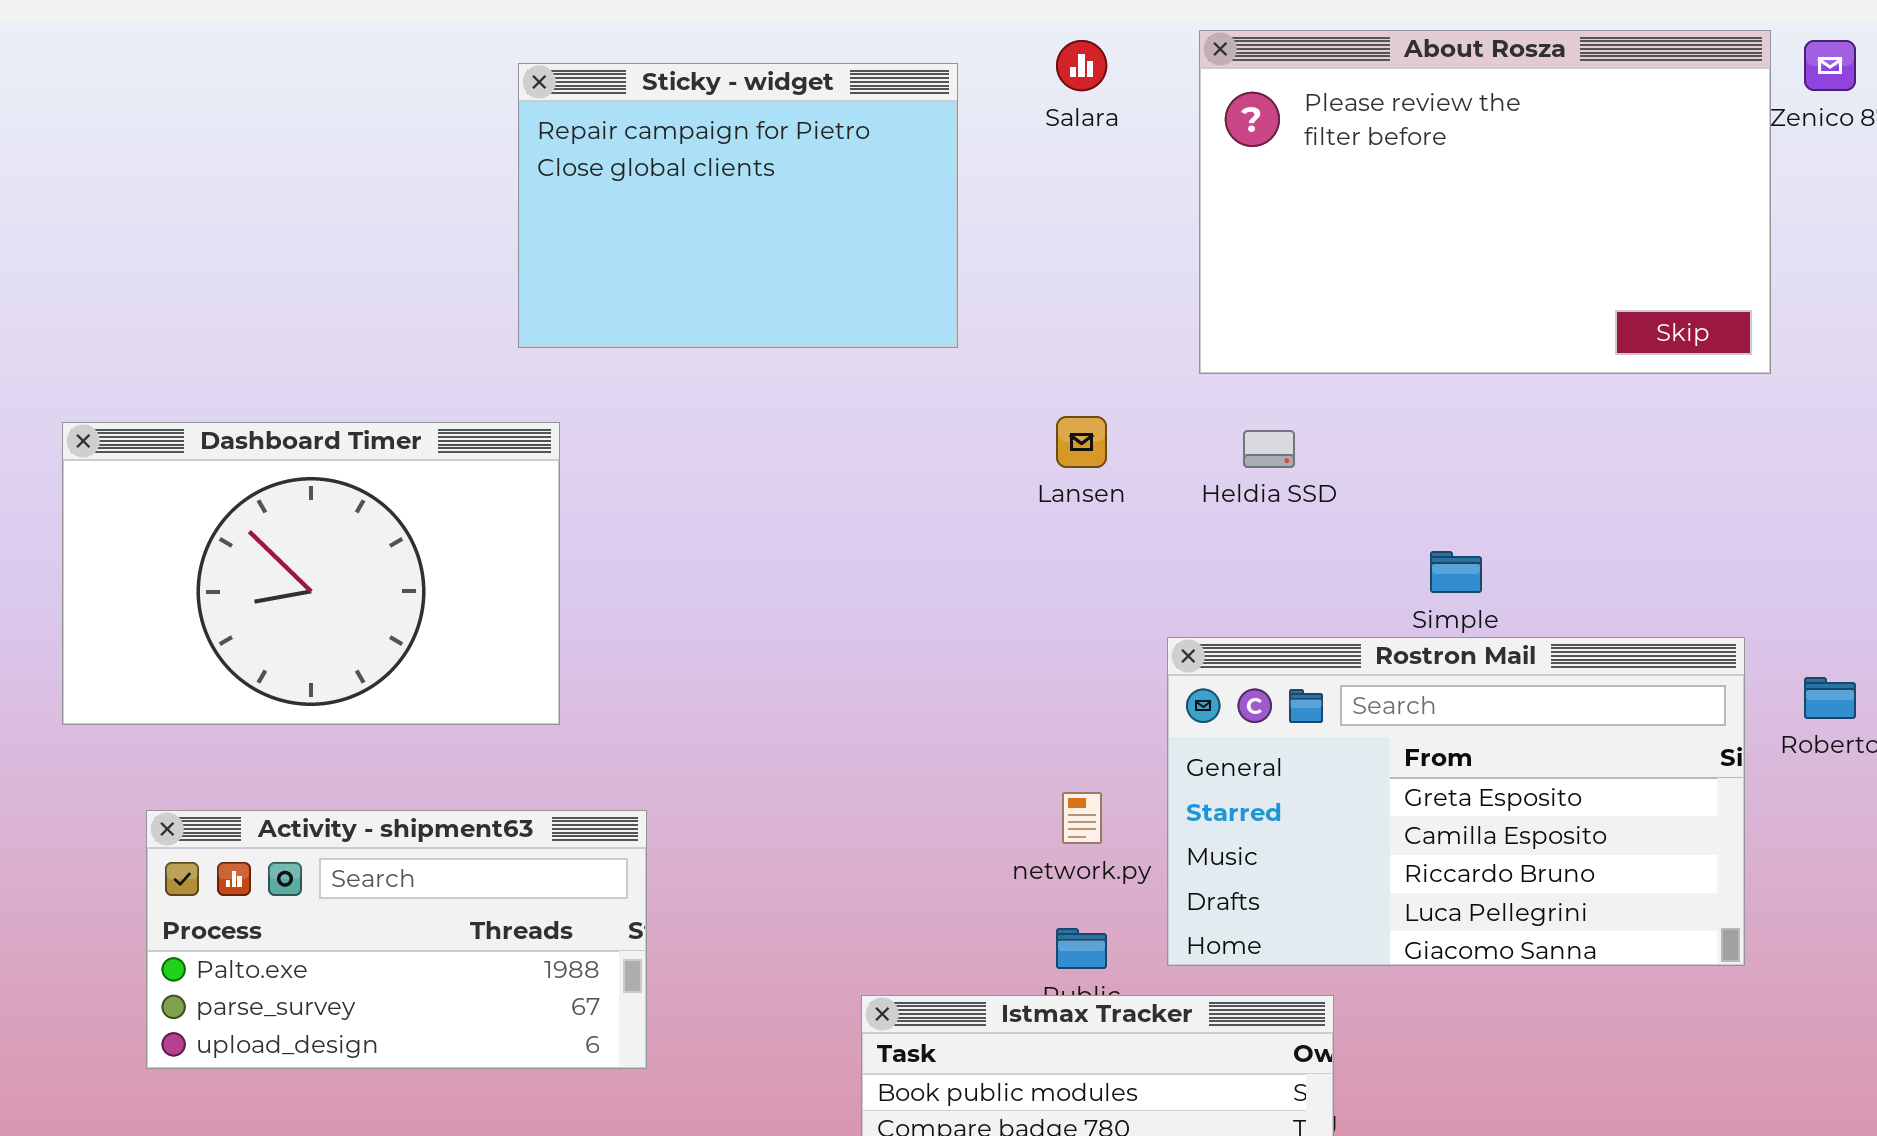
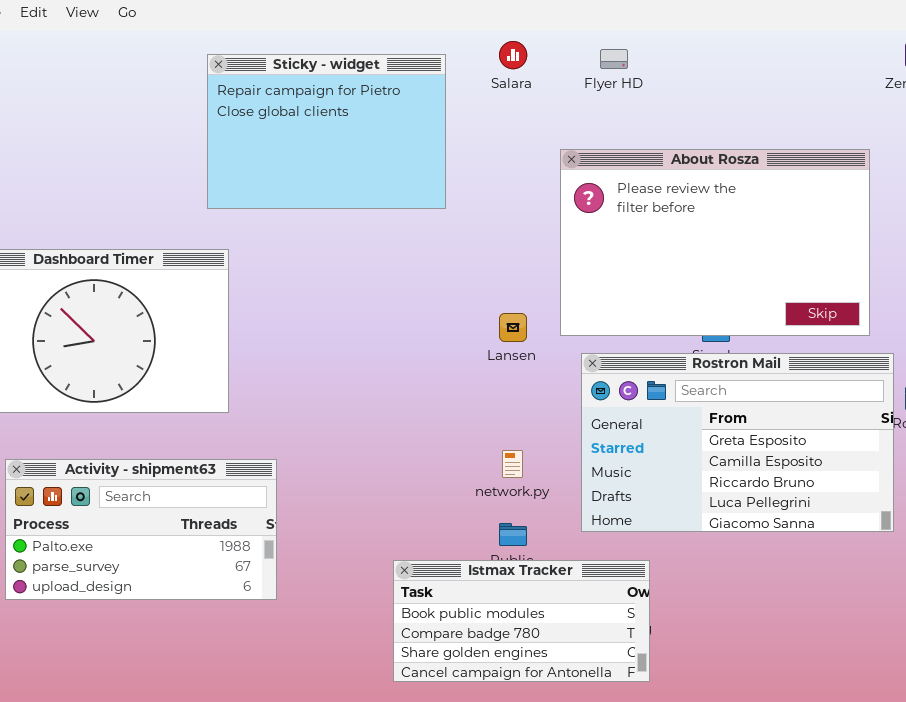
About Rosza: [1199,30,1771,374] -> [560,149,870,336], moved
Lansen: [1056,416,1107,468] -> [499,313,527,342], moved
Rostron Mail: [1167,637,1745,966] -> [581,353,894,532], moved

